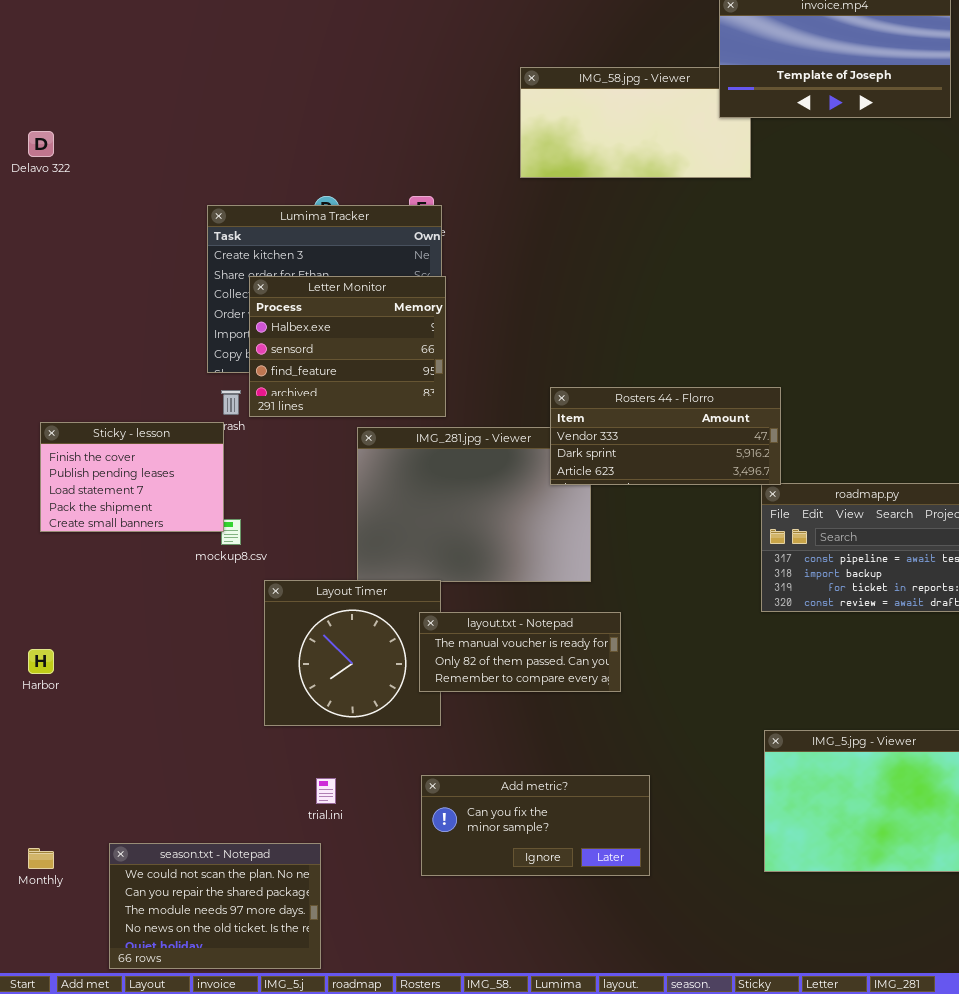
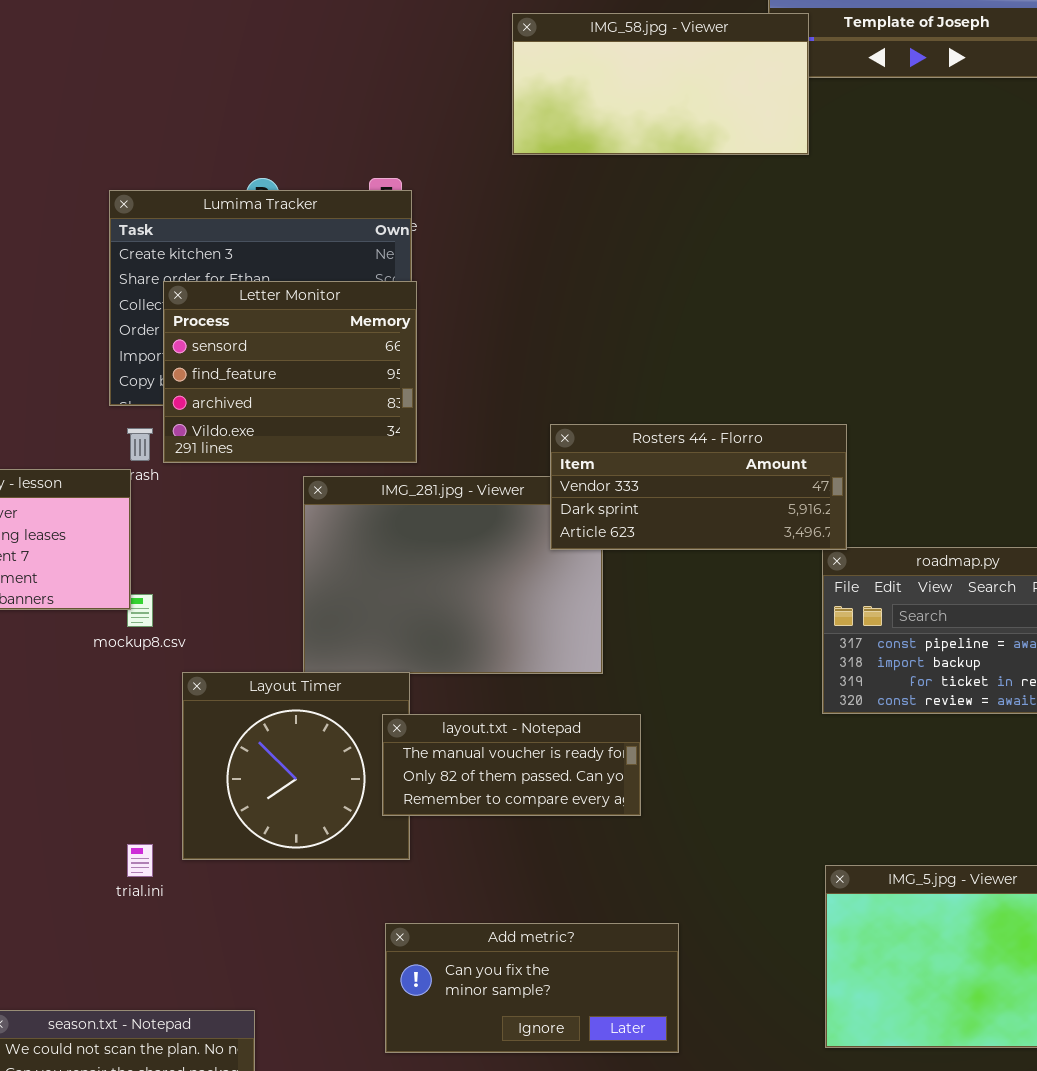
IMG_58.jpg - Viewer: [520,67,751,178] -> [512,13,809,155], raised
Letter Monitor: [249,276,446,417] -> [163,281,417,463], scrolled down 1 row
trial.ini: [316,778,336,804] -> [127,844,153,877], moved

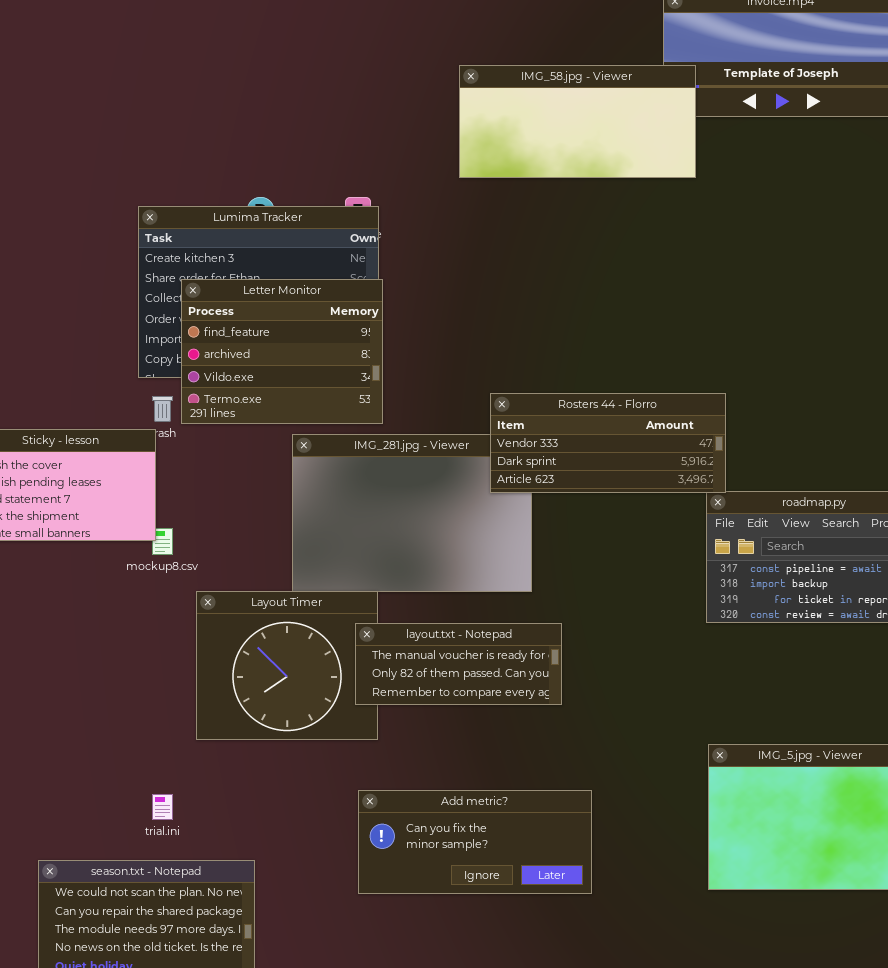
Letter Monitor: [163,281,417,463] -> [181,279,383,424], scrolled down 1 row
trial.ini: [127,844,153,877] -> [152,794,173,820], moved

